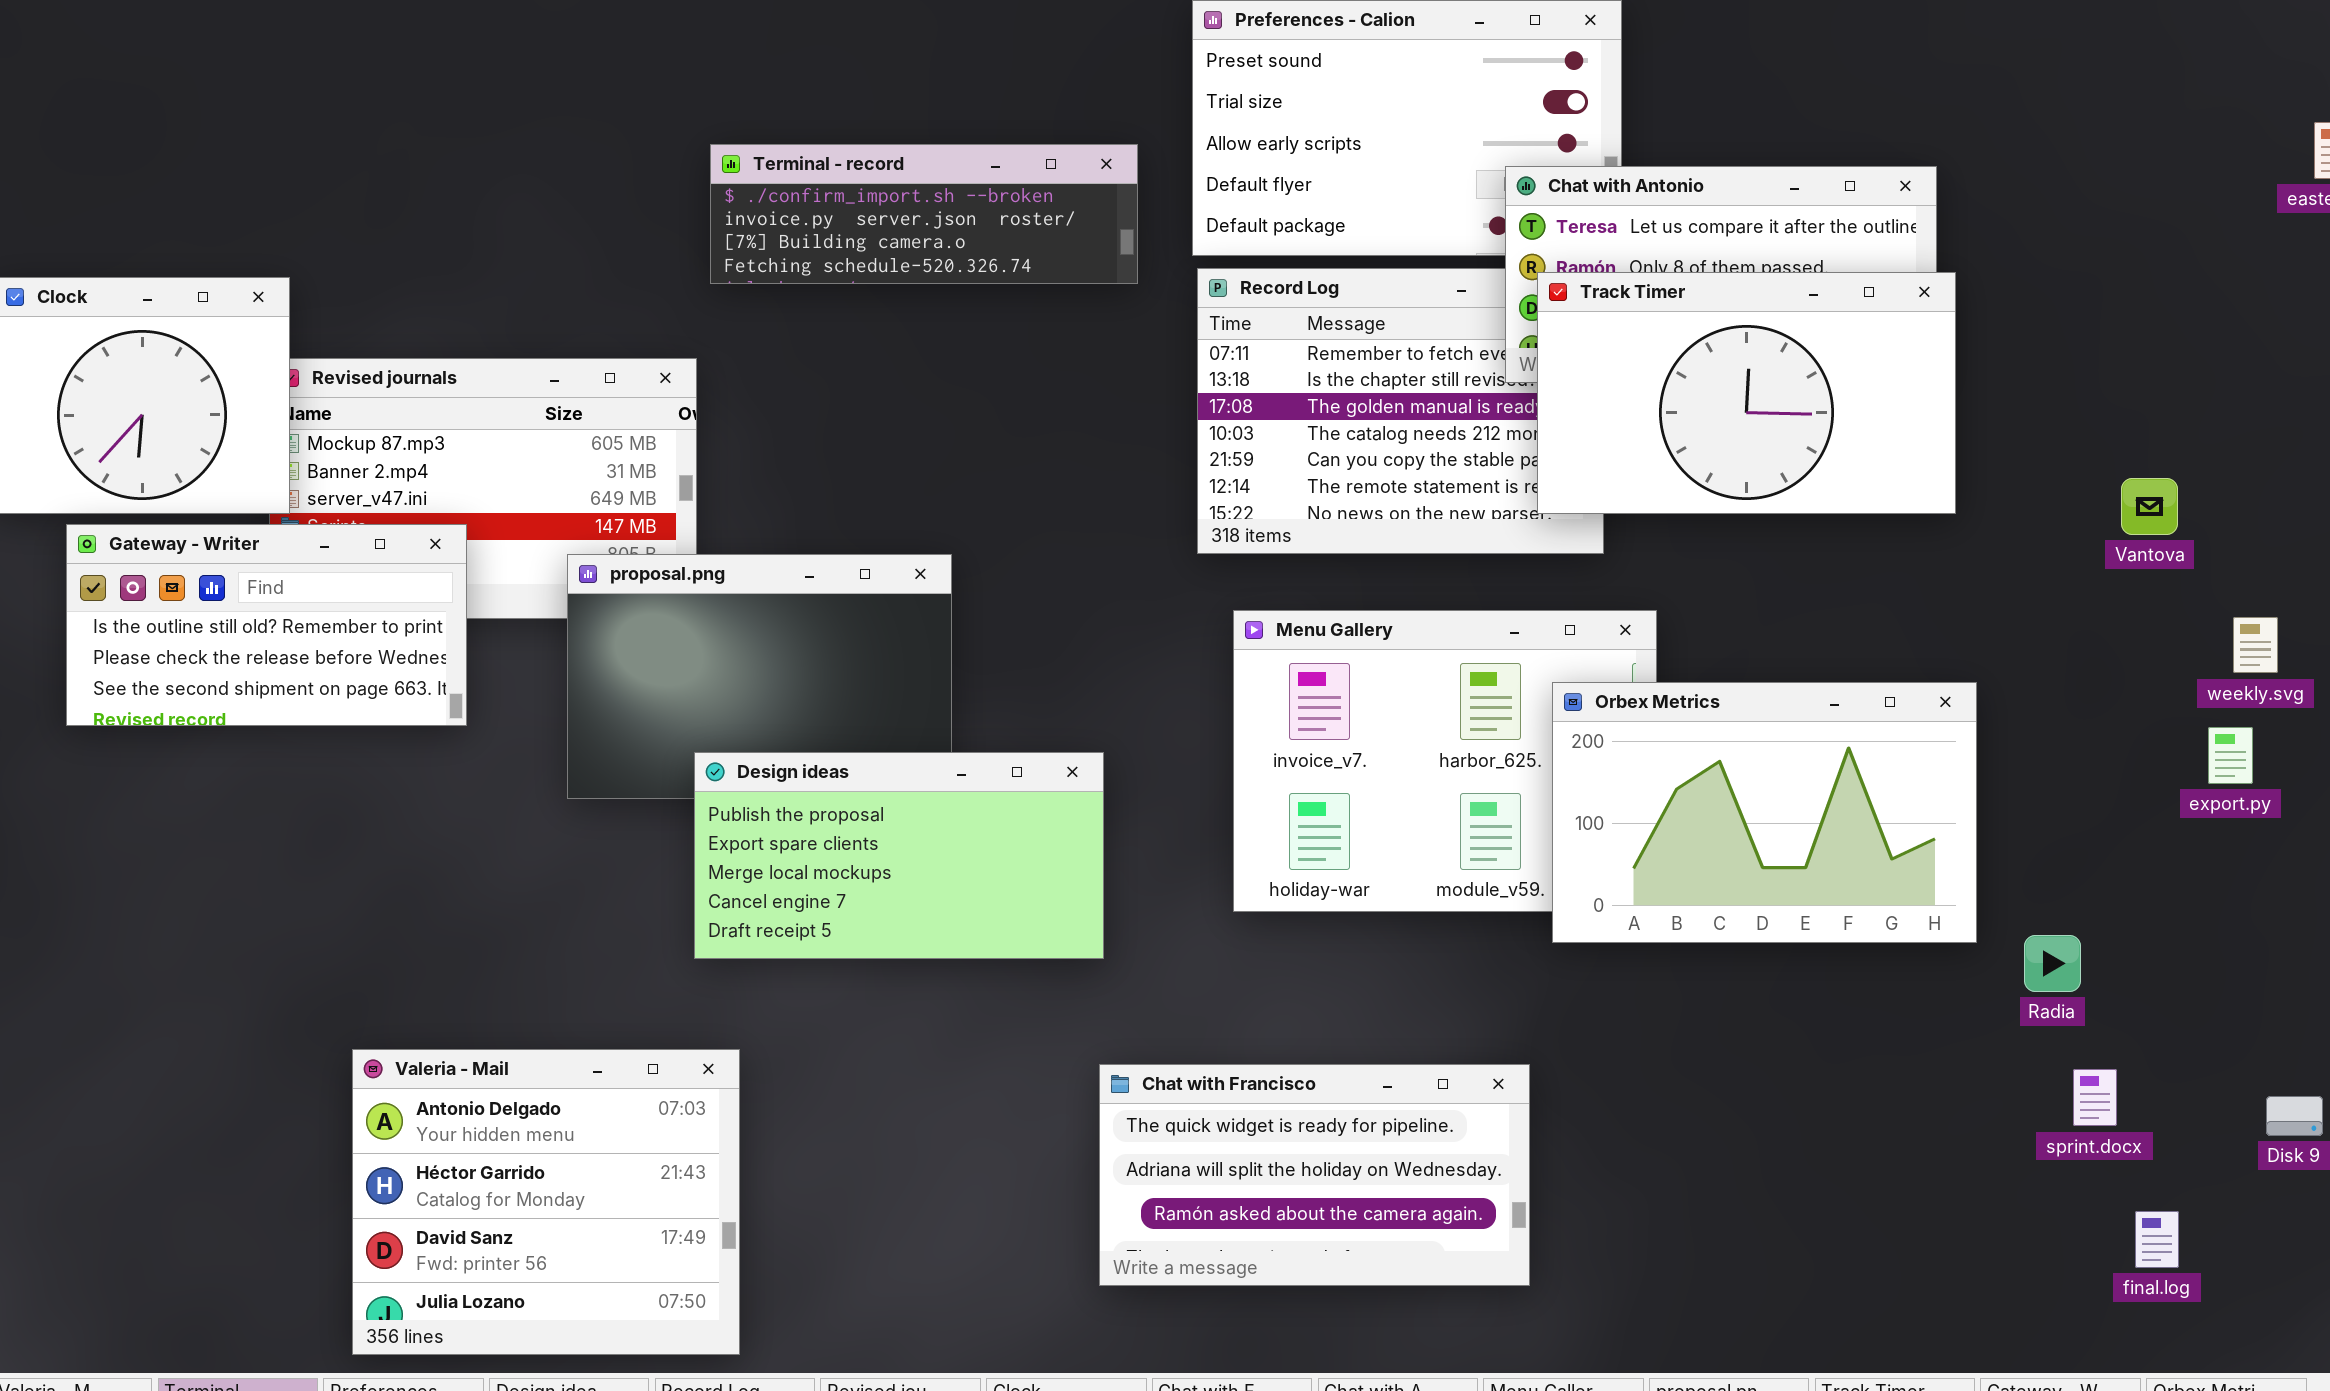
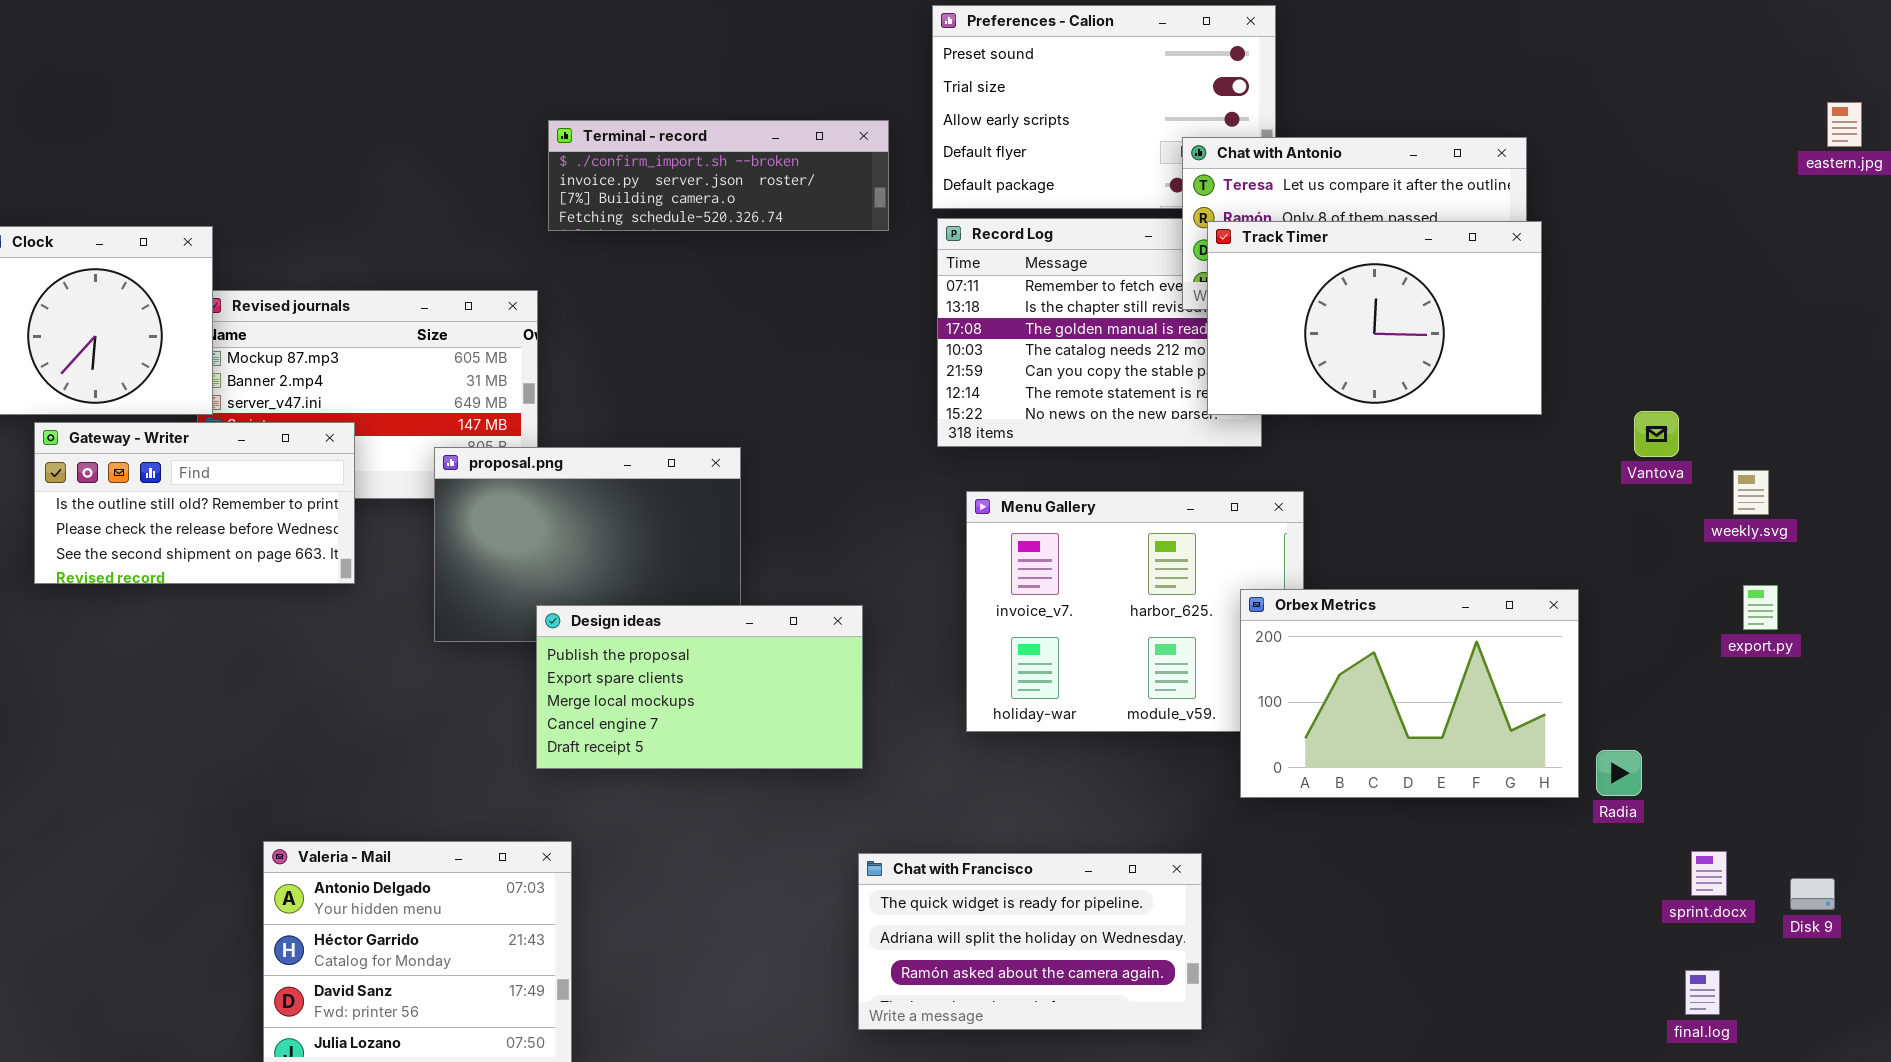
Vantova: [2121,478,2178,535] -> [1634,411,1679,457], moved
weekly.svg: [2233,617,2278,673] -> [1733,470,1769,515], moved
Orbex Metrics: [1552,682,1977,943] -> [1240,589,1579,798], moved
sprint.docx: [2073,1069,2117,1126] -> [1691,851,1727,896], moved

